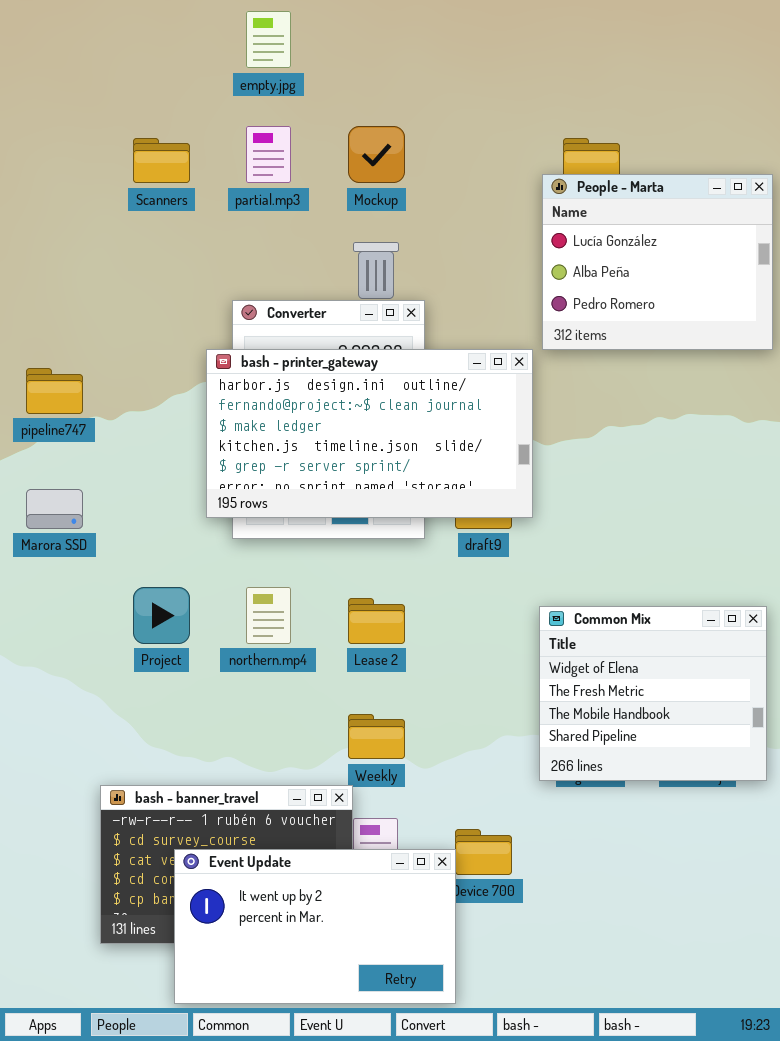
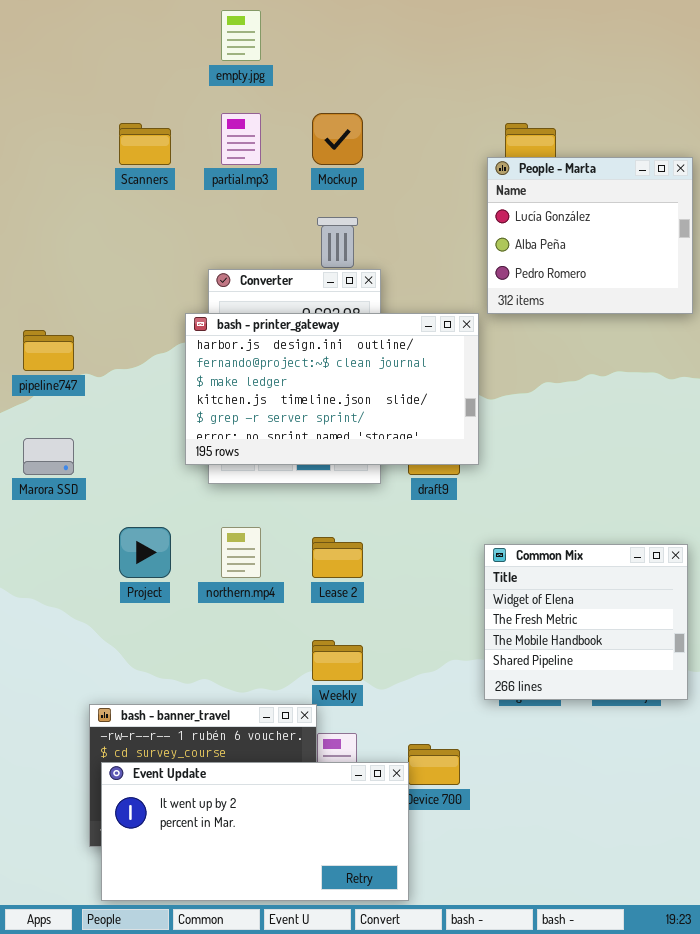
Event Update: [174,849,456,1004] -> [101,762,409,901], resized

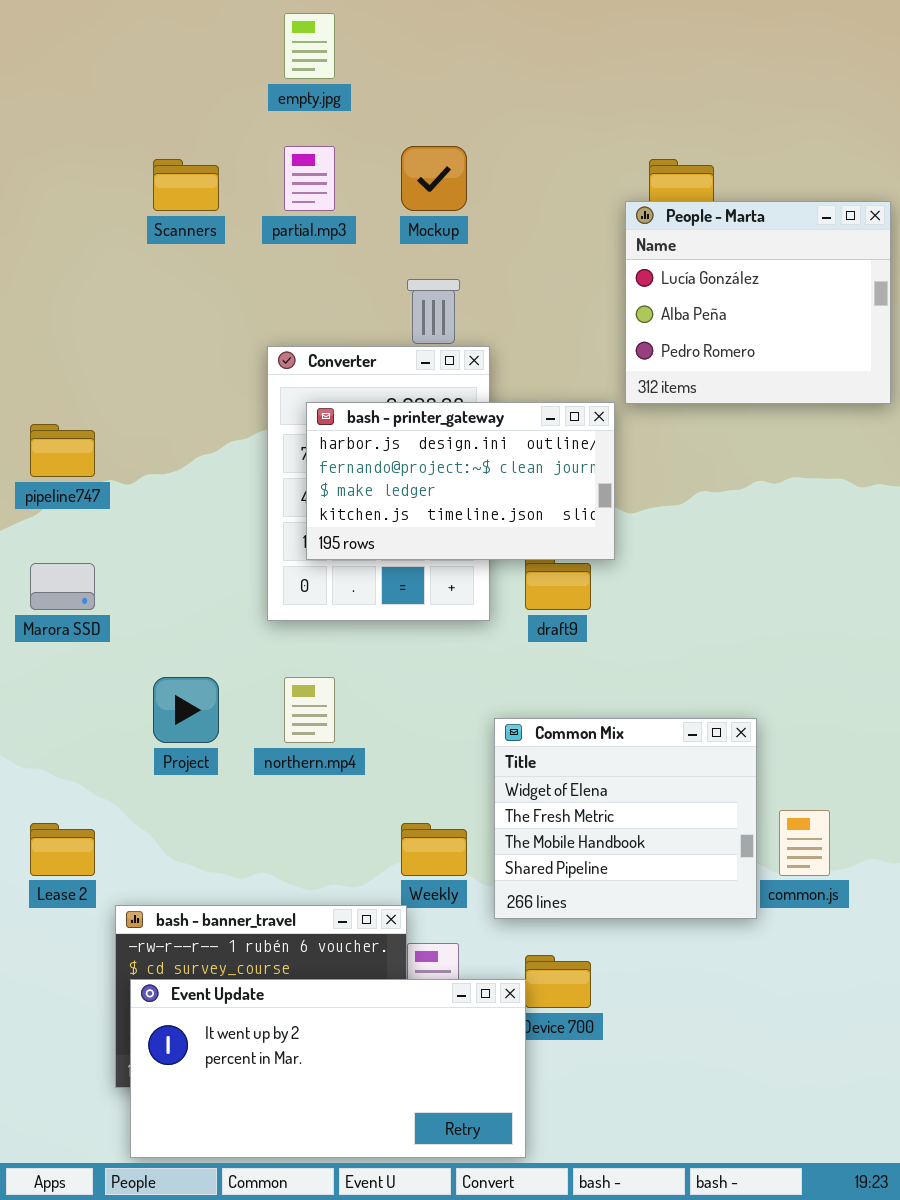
bash - printer_gateway: [185,313,479,465] -> [306,402,615,560], resized
Lease 2: [312,537,363,578] -> [30,823,95,876], moved
Common Mix: [484,544,688,700] -> [494,718,757,919], moved

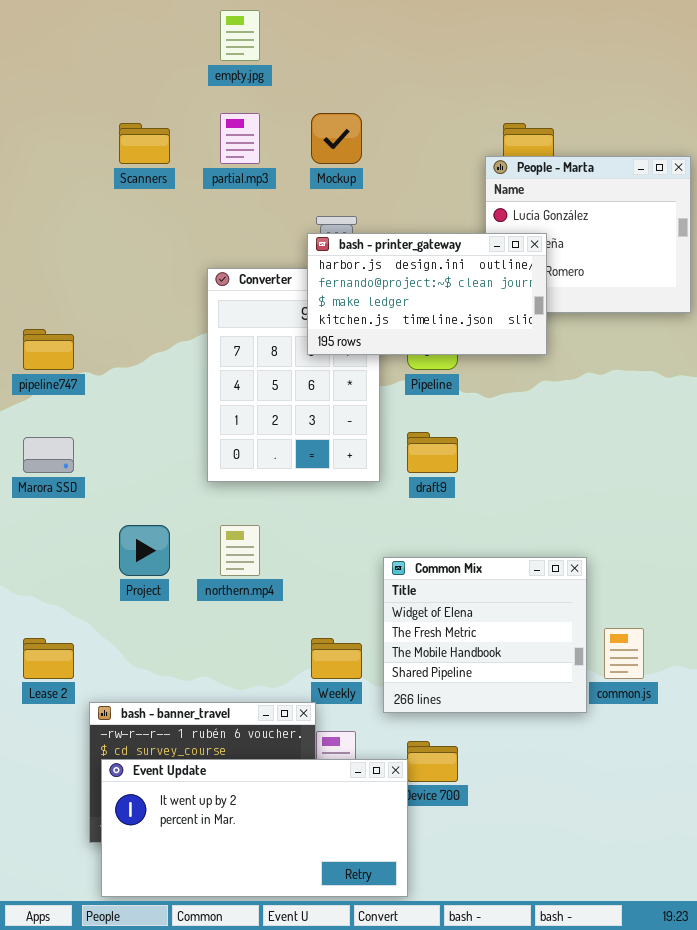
bash - printer_gateway: [306,402,615,560] -> [307,233,547,355], moved

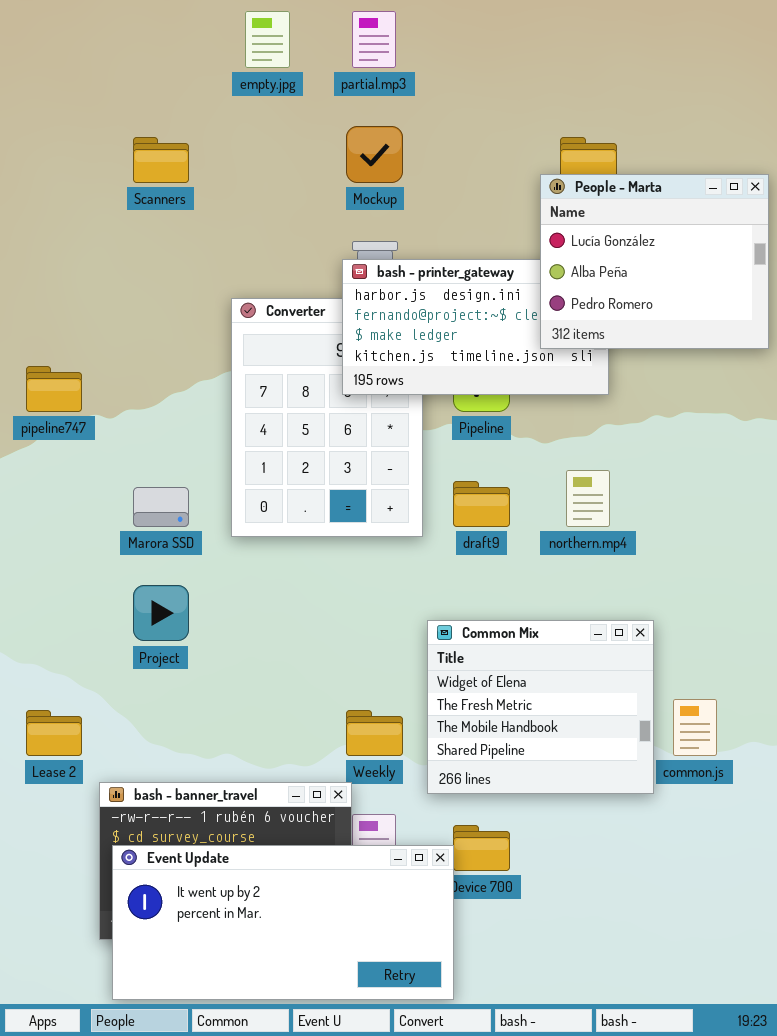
partial.mp3: [220,113,260,164] -> [352,11,396,68], moved
People - Marta: [485,156,691,313] -> [540,174,769,349], raised
Marora SSD: [23,437,74,473] -> [133,487,189,527], moved
northern.mp4: [220,525,260,576] -> [566,470,610,527], moved

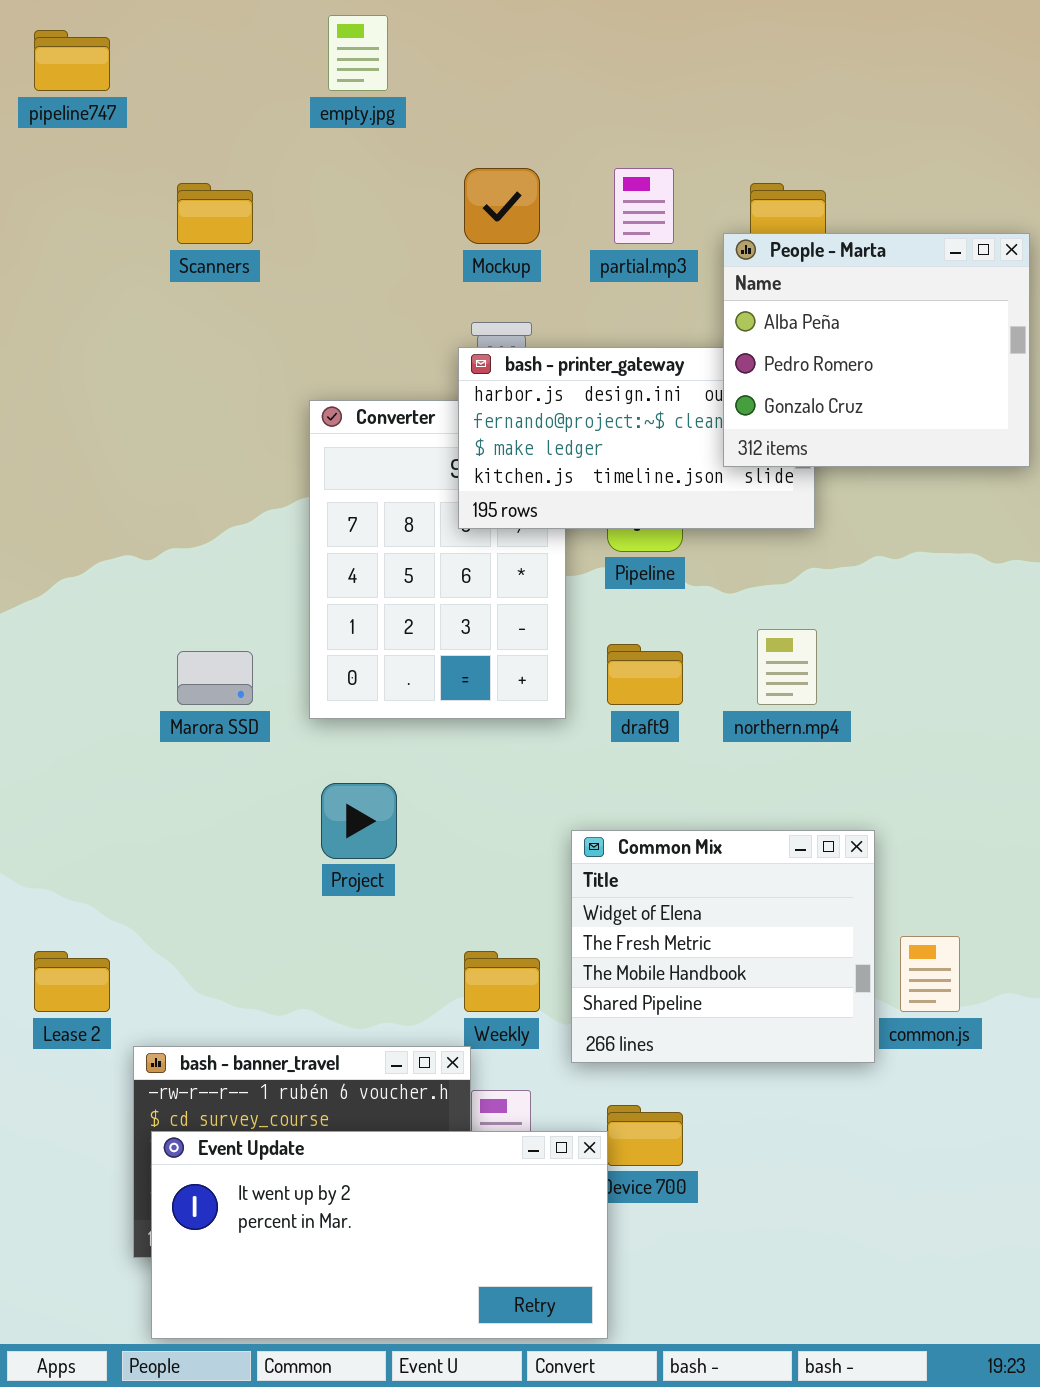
partial.mp3: [352,11,396,68] -> [614,168,674,244], moved
People - Marta: [540,174,769,349] -> [723,233,1030,467], scrolled down 1 row
pipeline747: [26,366,82,412] -> [34,30,110,91], moved
Project: [133,585,189,641] -> [321,783,397,859], moved

